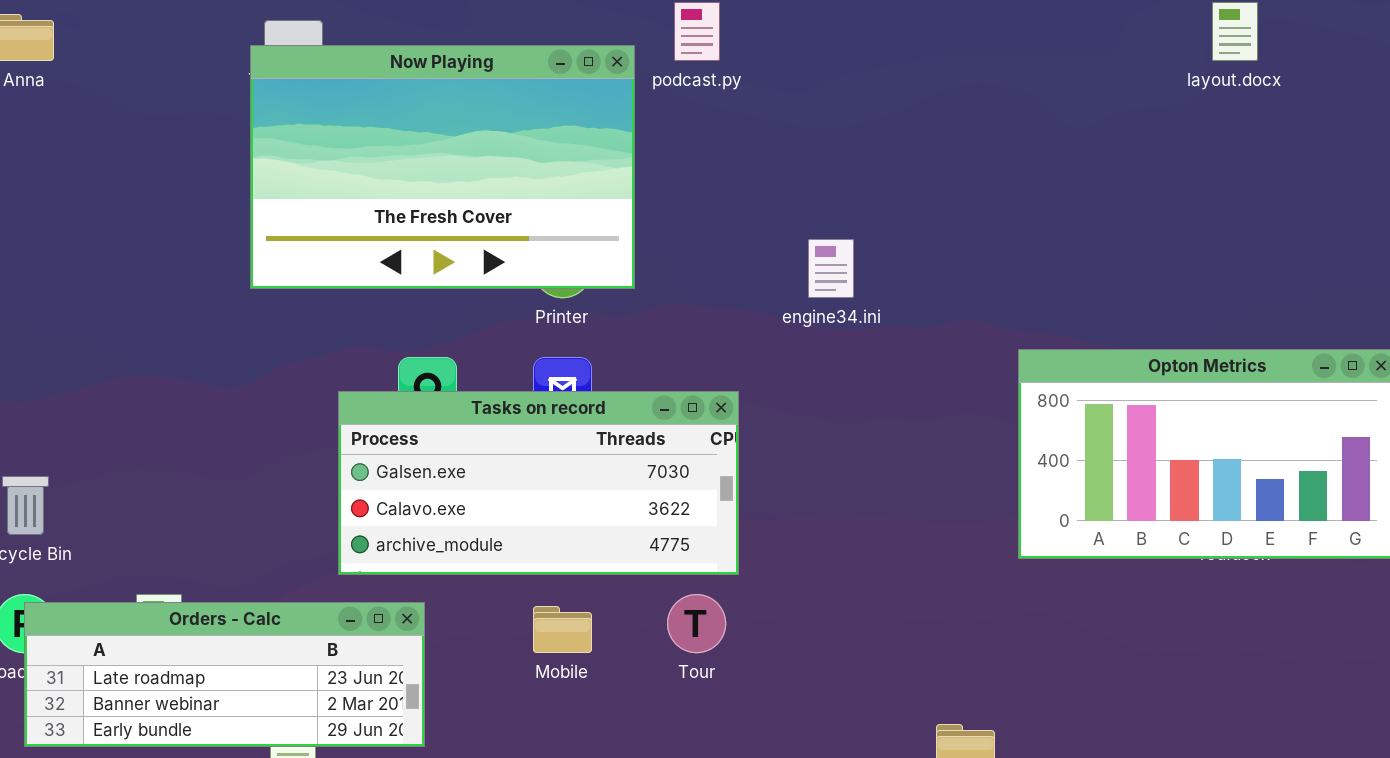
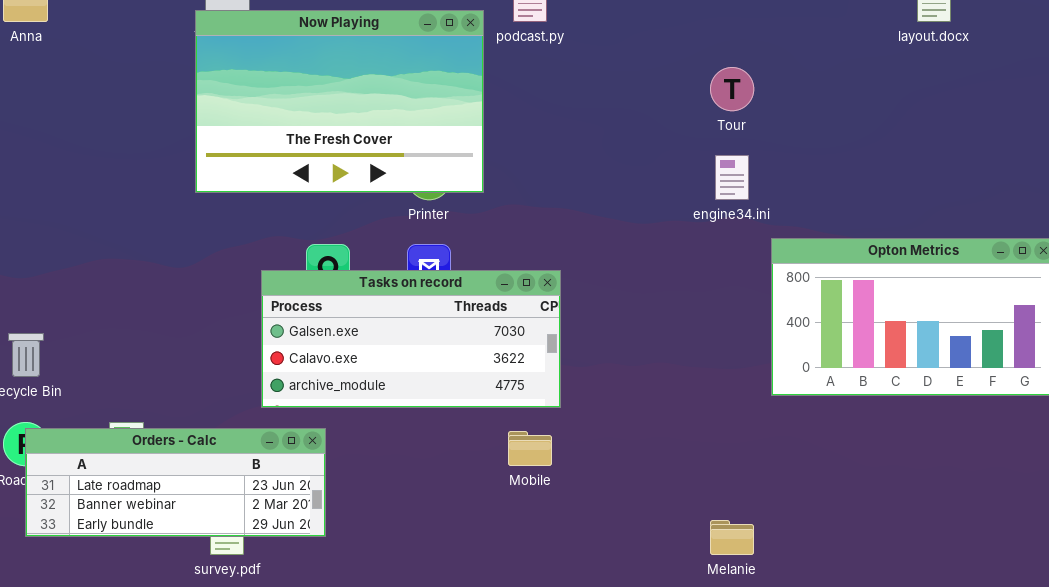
engine34.ini: [808,239,854,298] -> [715,155,749,200], moved
Tour: [667,594,726,653] -> [710,67,754,111], moved
Mobile: [533,606,592,653] -> [508,431,552,466], moved

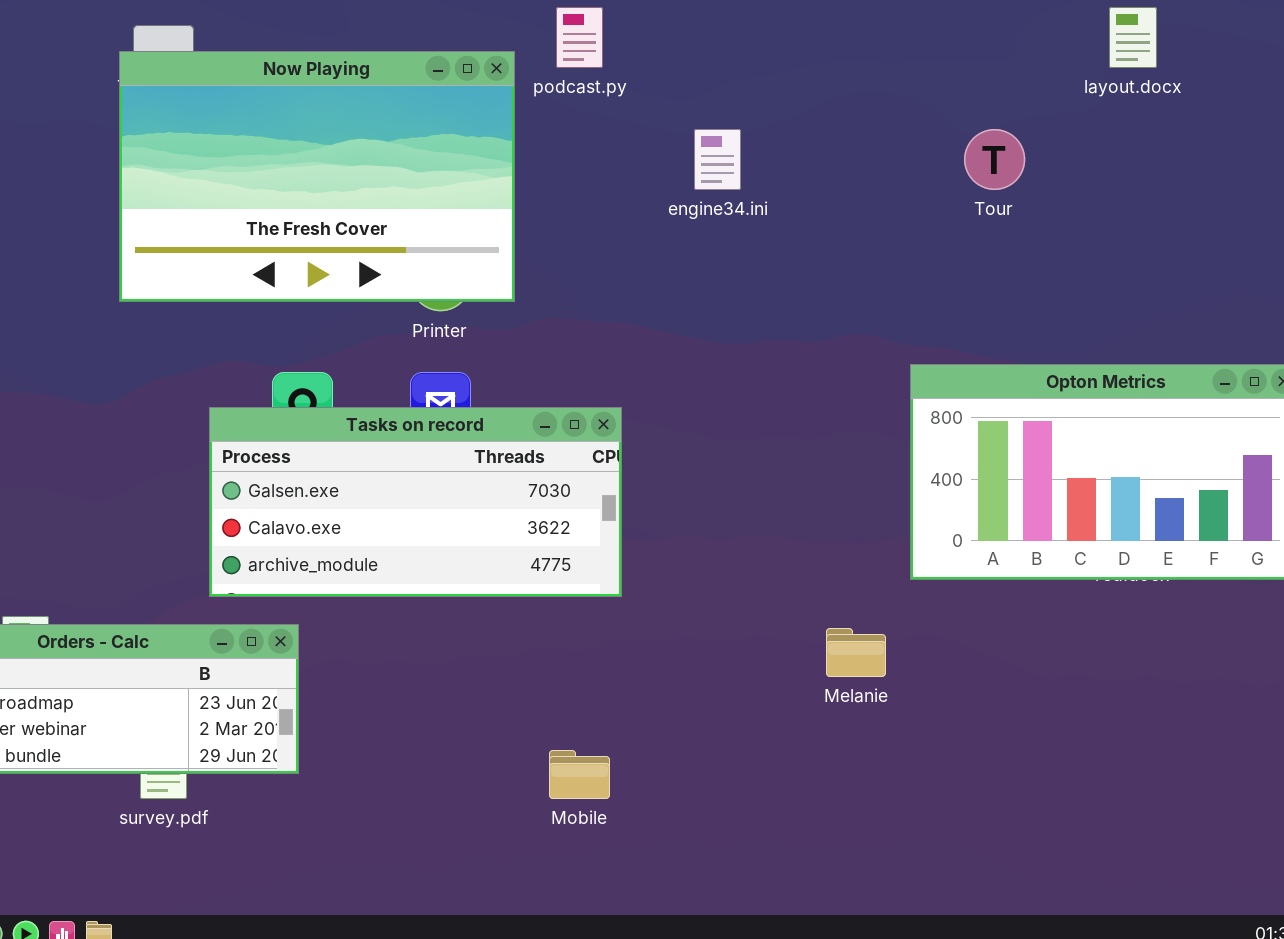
Tour: [710,67,754,111] -> [964,129,1025,190], moved
engine34.ini: [715,155,749,200] -> [694,129,741,190], moved
Mobile: [508,431,552,466] -> [549,750,610,799], moved
Melanie: [710,520,754,555] -> [826,628,886,677], moved

